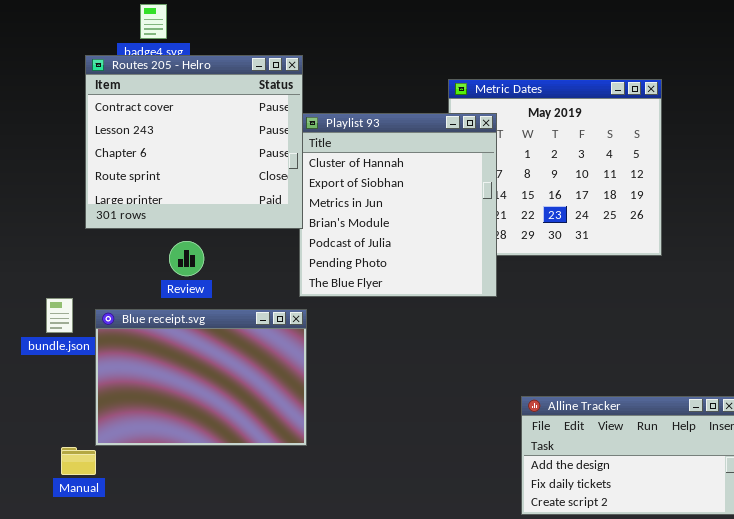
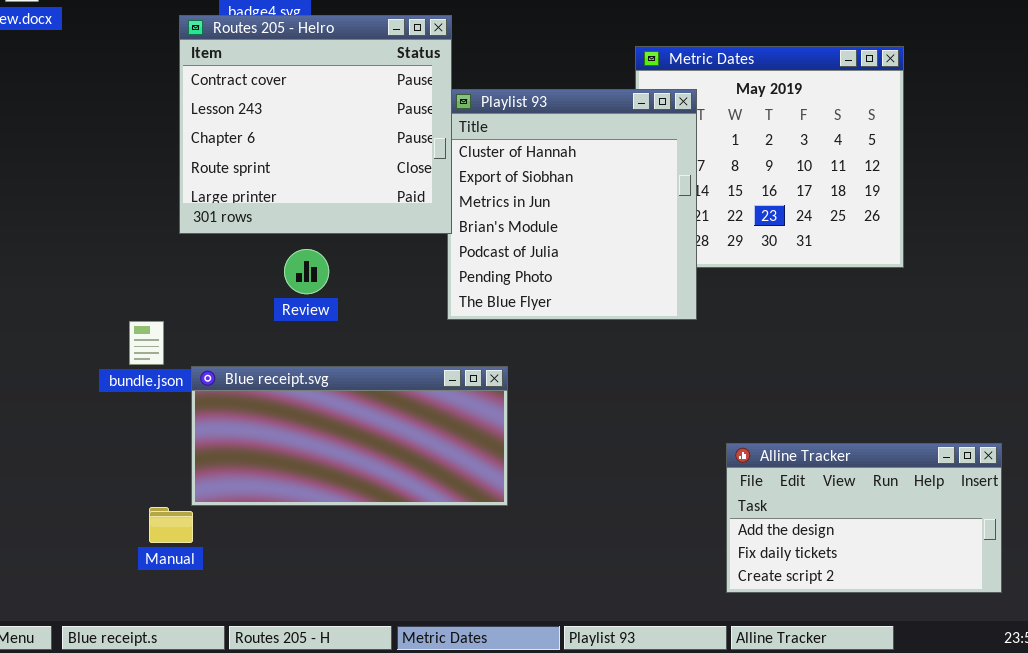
Blue receipt.svg: [95,309,307,446] -> [191,366,508,506], resized

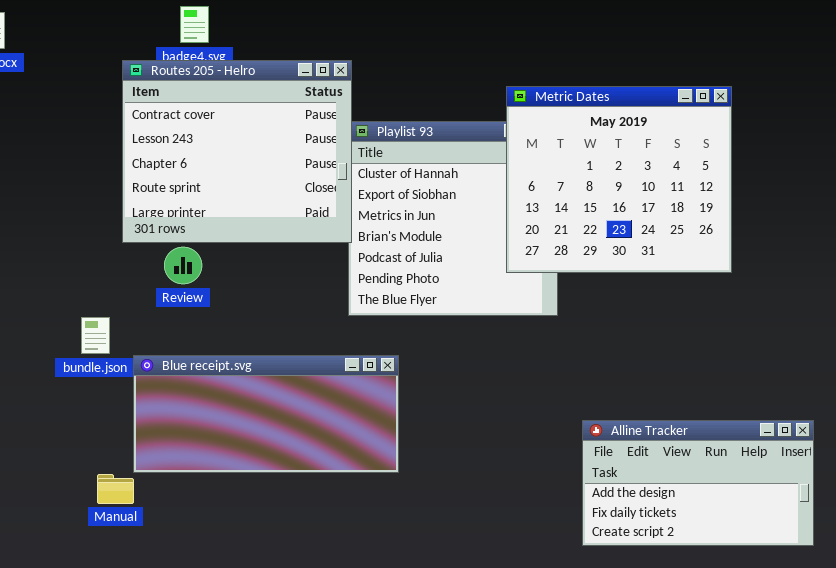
Metric Dates: [635,46,904,268] -> [506,86,732,273], raised
Review: [284,249,329,294] -> [164,247,202,284], moved

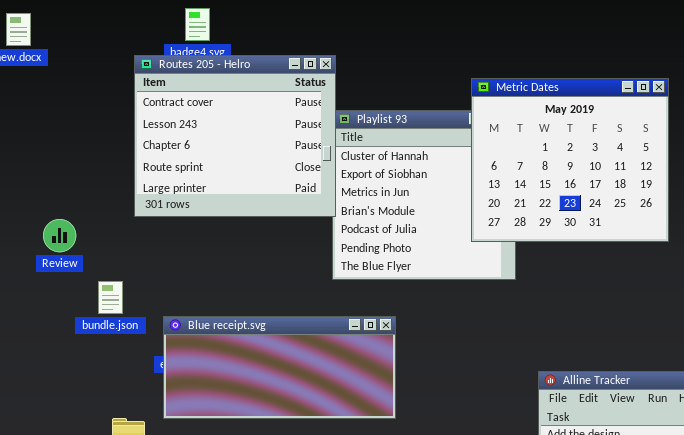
Review: [164,247,202,284] -> [43,219,76,252], moved
Blue receipt.svg: [133,355,399,473] -> [163,316,396,419], moved

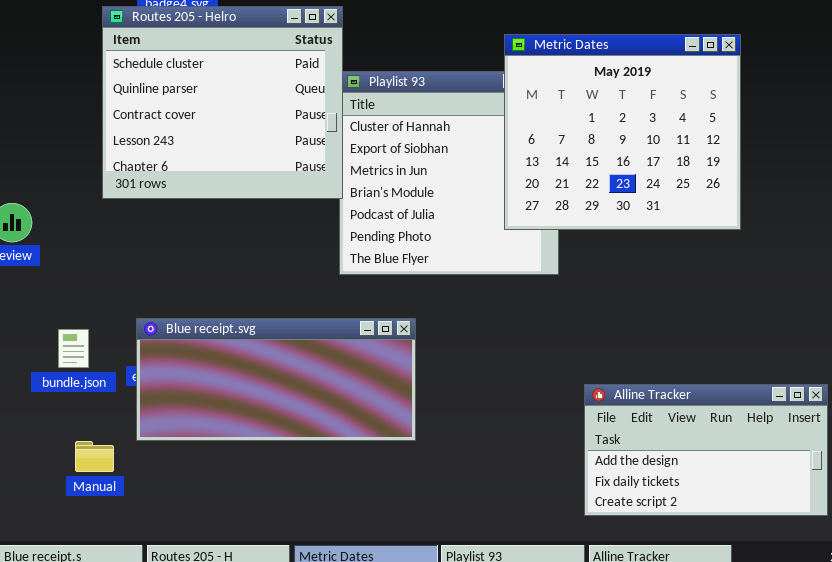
Routes 205 - Helro: [134,55,336,217] -> [102,6,343,199], scrolled up 2 rows
bundle.json: [98,281,123,314] -> [58,329,89,368], moved

